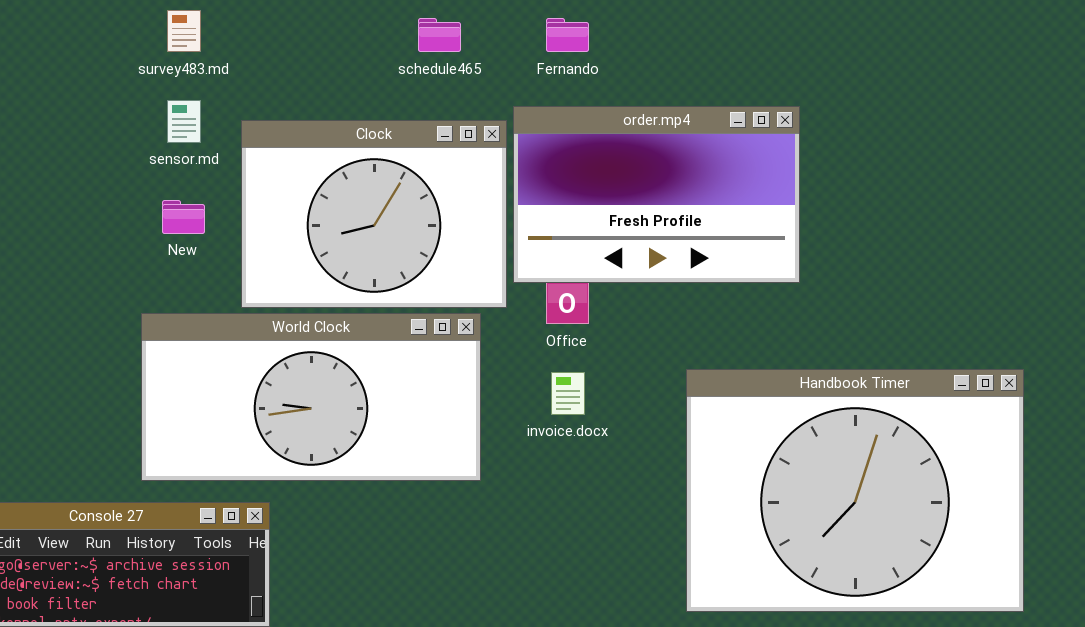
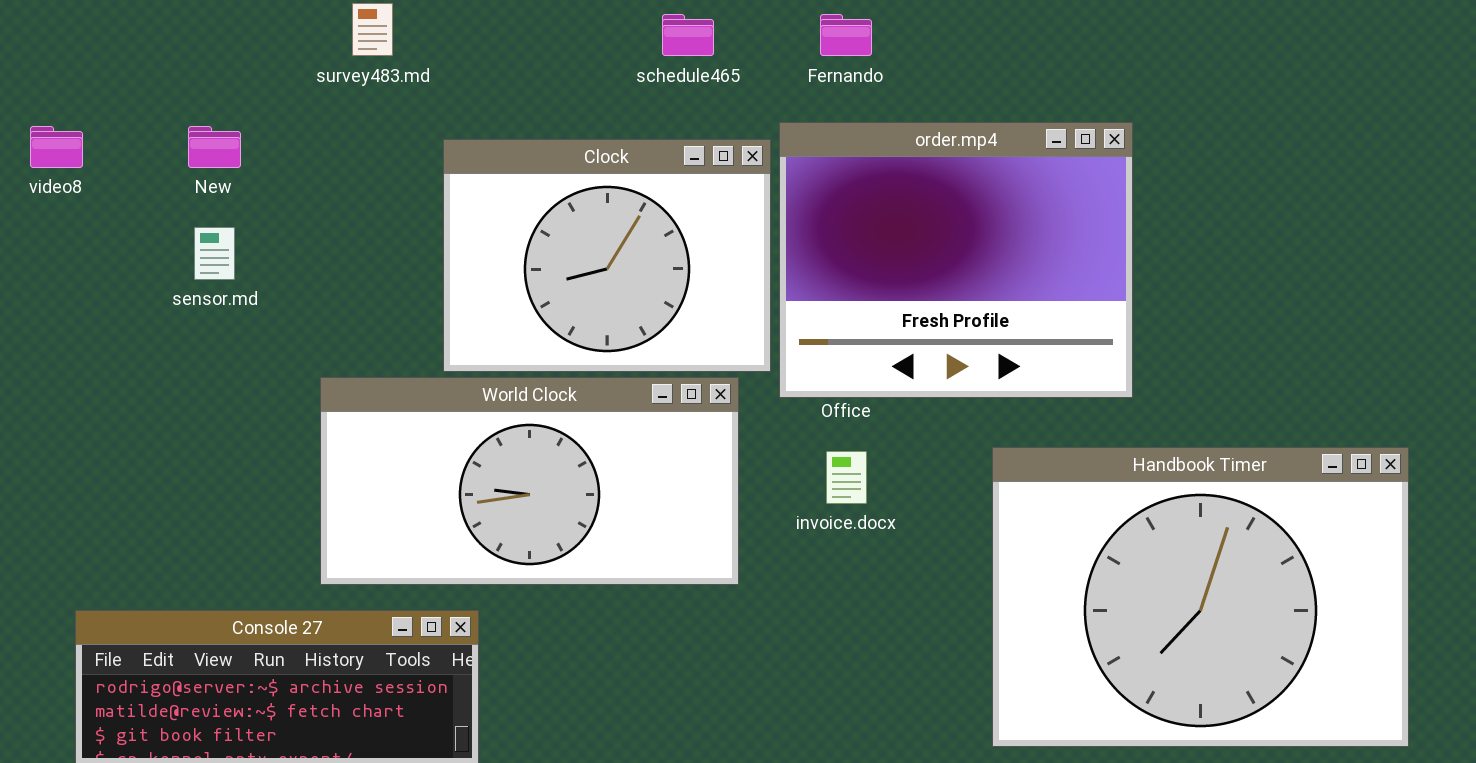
sensor.md: [167,100,201,143] -> [194,227,235,280], moved
order.mp4: [513,106,800,283] -> [779,122,1133,398], resized
New: [162,200,205,234] -> [188,126,241,168], moved

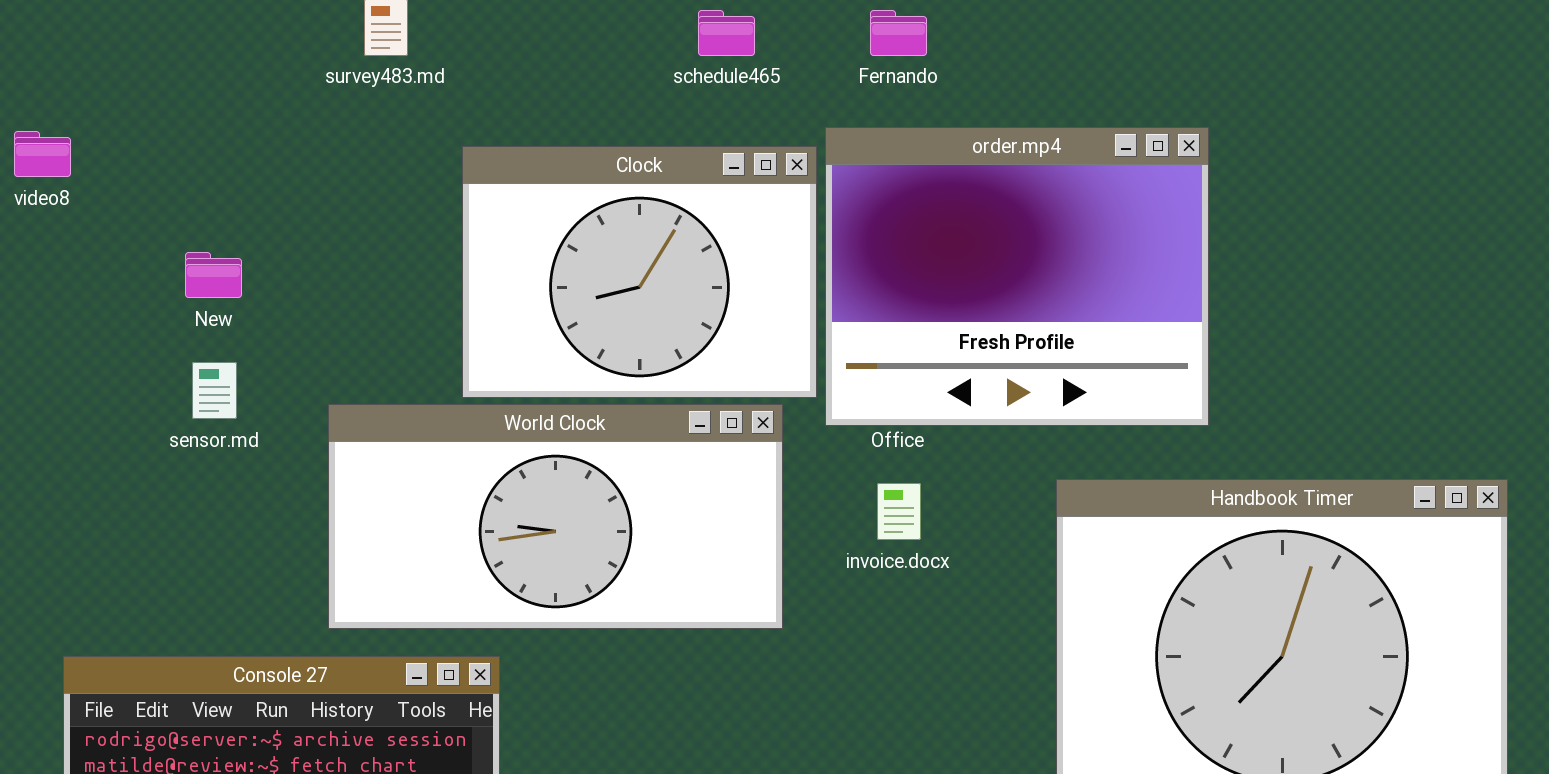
New: [188,126,241,168] -> [185,252,242,298], moved
sensor.md: [194,227,235,280] -> [192,362,237,419], moved

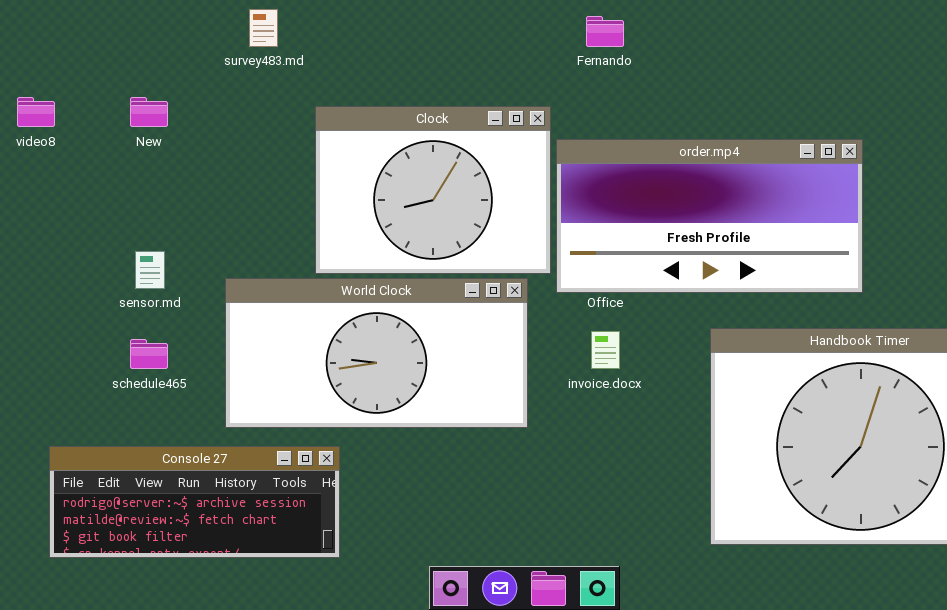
schedule465: [698,10,755,56] -> [130,339,168,369], moved
order.mp4: [825,127,1209,426] -> [556,139,863,293], resized
New: [185,252,242,298] -> [130,97,168,127], moved

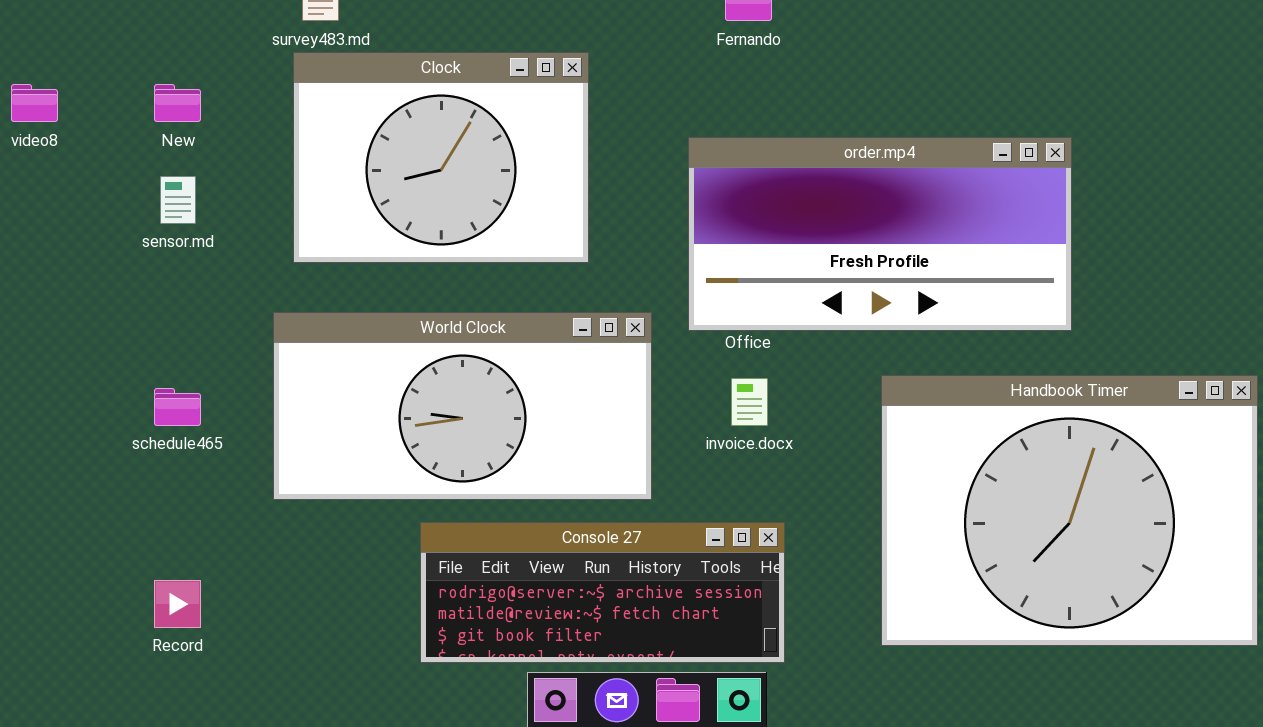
Clock: [315,106,551,274] -> [293,52,589,263], moved
sensor.md: [135,251,165,289] -> [160,176,196,224], moved
Console 27: [49,446,340,558] -> [420,522,785,663], moved

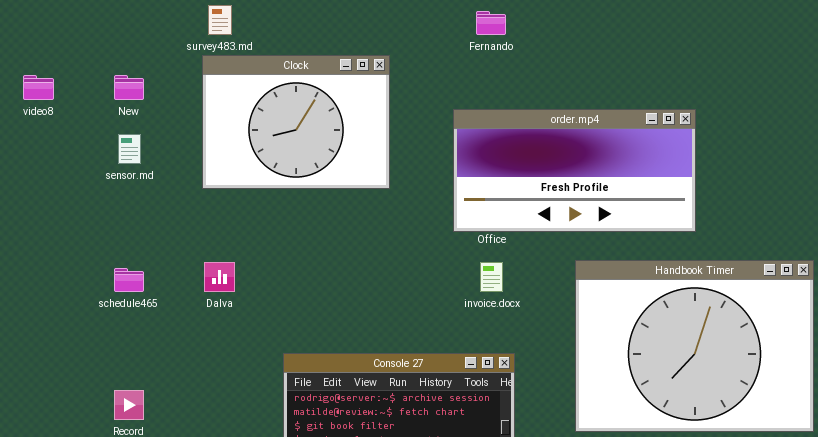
World Clock: [273,312,652,500] -> none, closed

